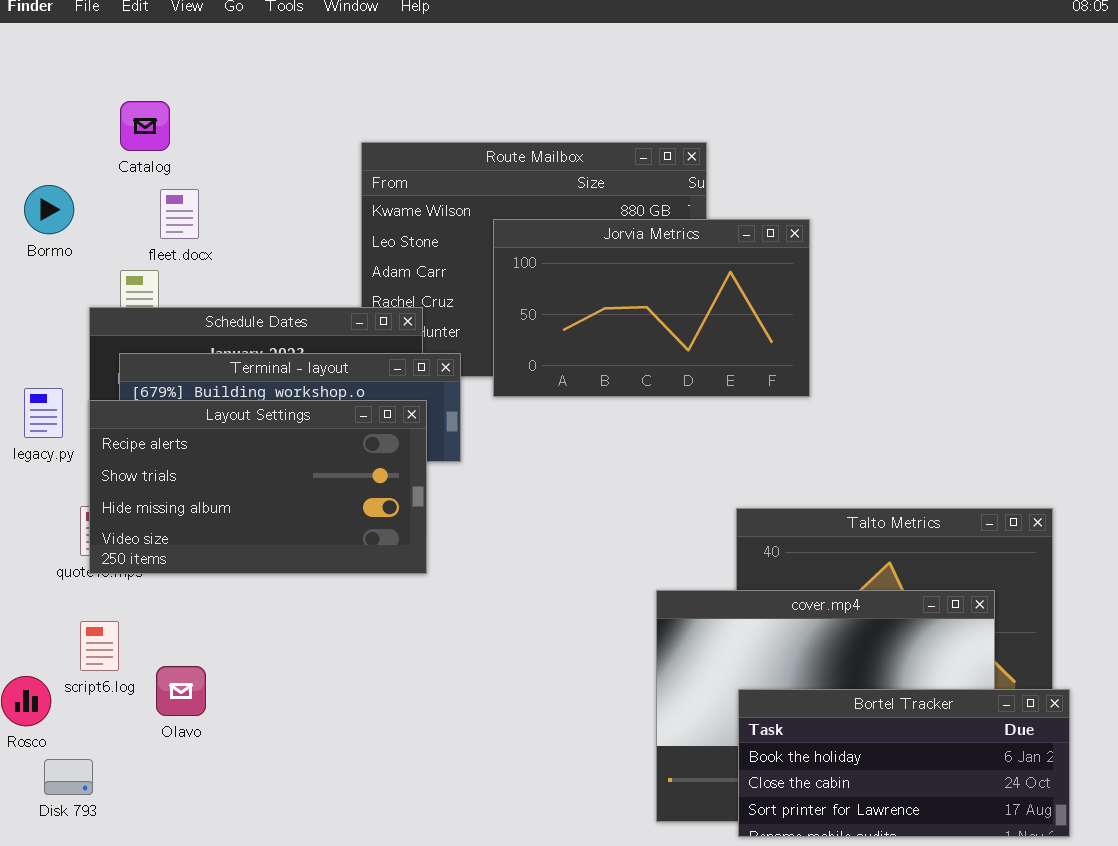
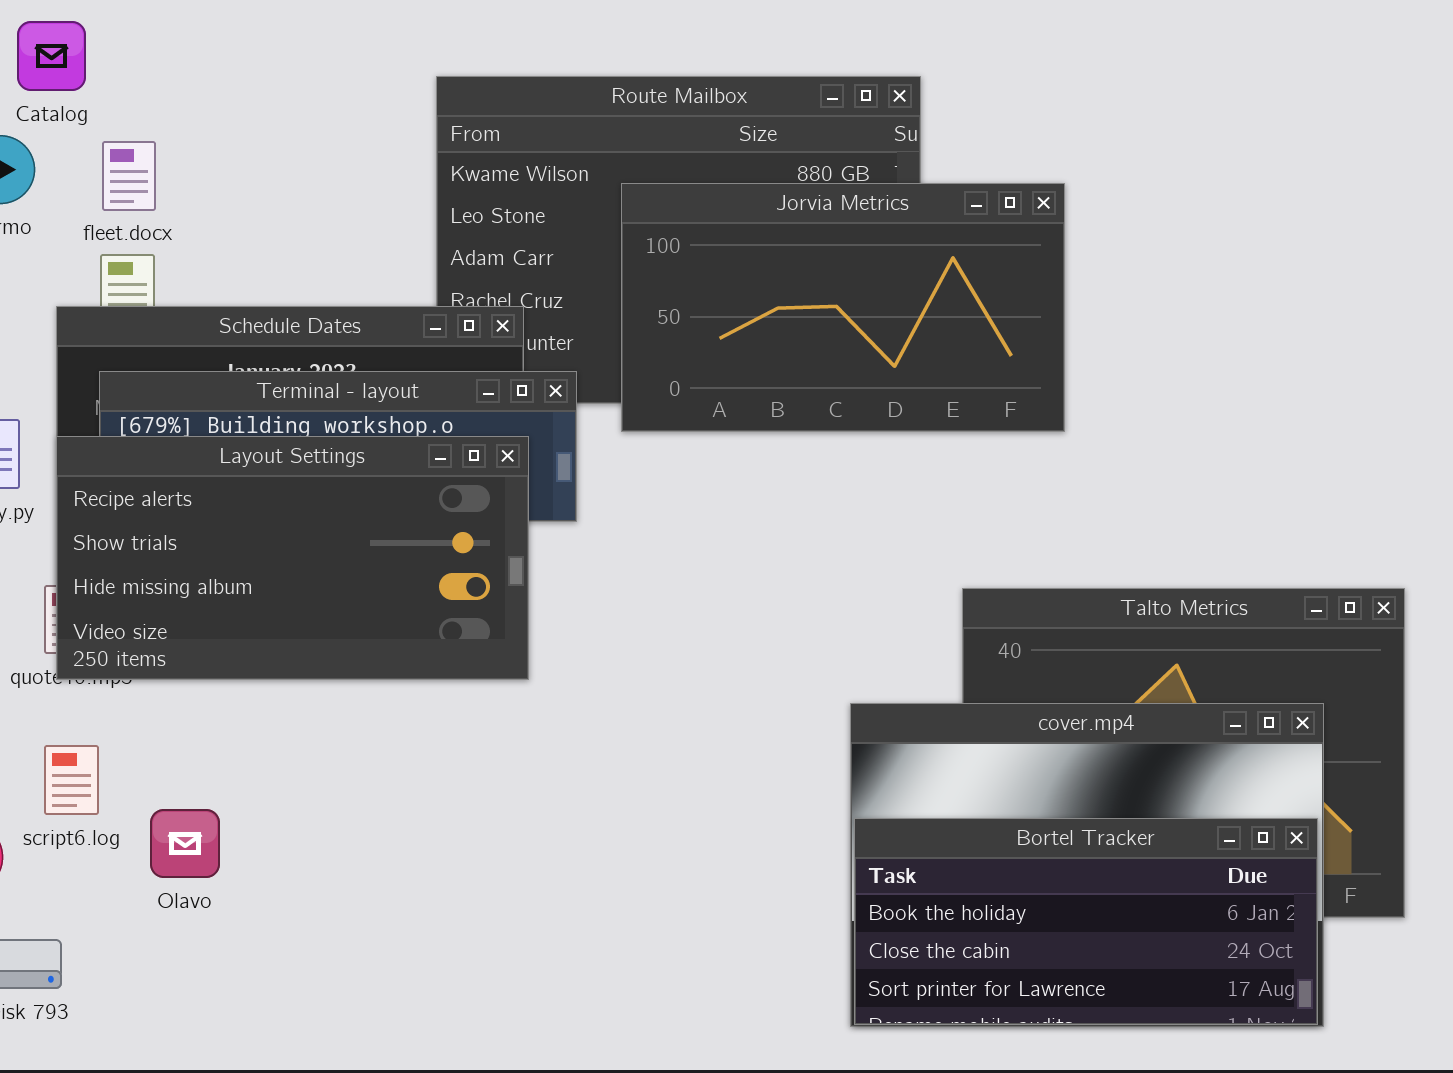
Catalog: [120,101,170,151] -> [17,21,86,91], moved
fleet.docx: [160,189,199,239] -> [102,141,156,211], moved
Bortel Tracker: [738,689,1070,837] -> [854,818,1318,1025], moved

